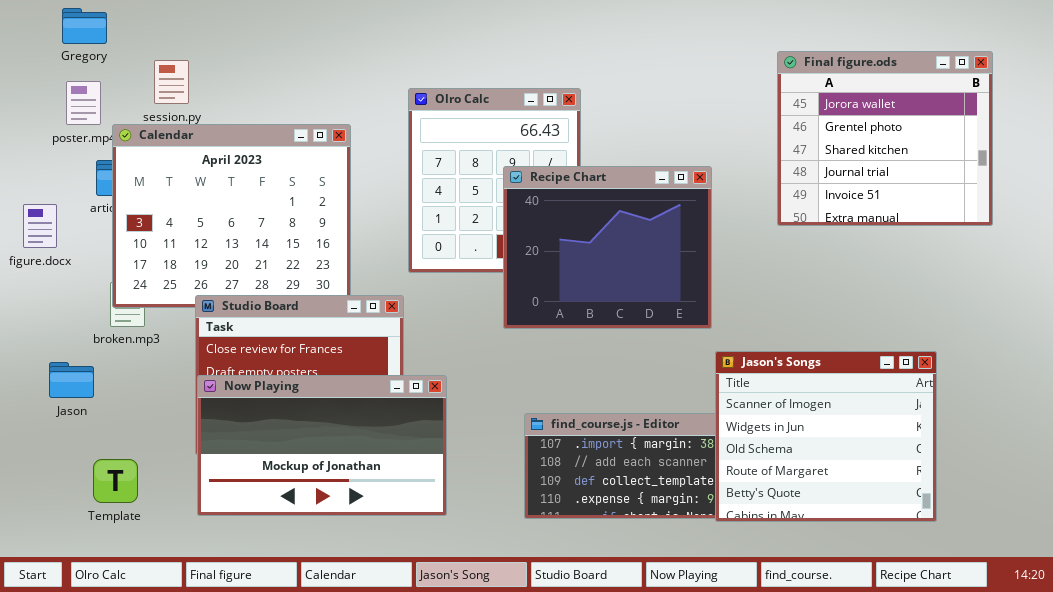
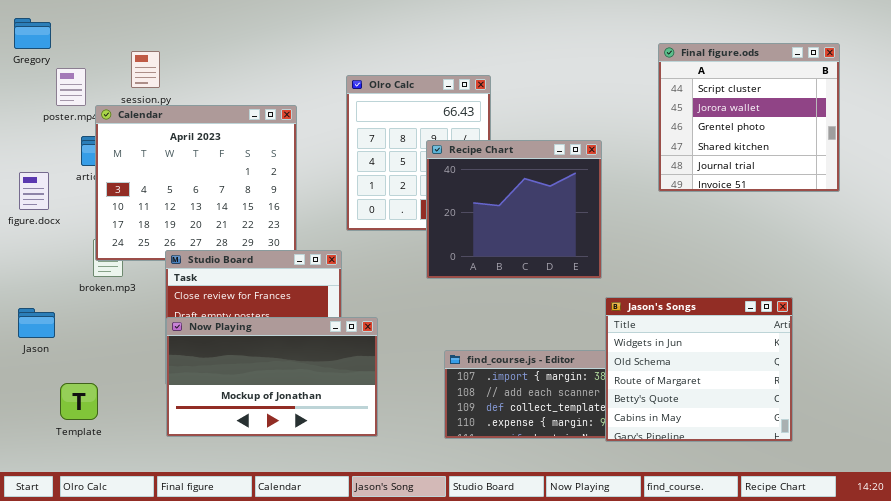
Gregory: [62,8,107,44] -> [14,18,51,49], moved
Final figure.ods: [777,51,993,226] -> [658,43,840,192], scrolled up 1 row
Jason's Songs: [715,351,937,522] -> [605,297,793,442], scrolled down 1 row
Jason: [49,362,94,398] -> [18,308,55,338], moved
Template: [93,459,138,503] -> [60,383,98,420], moved

